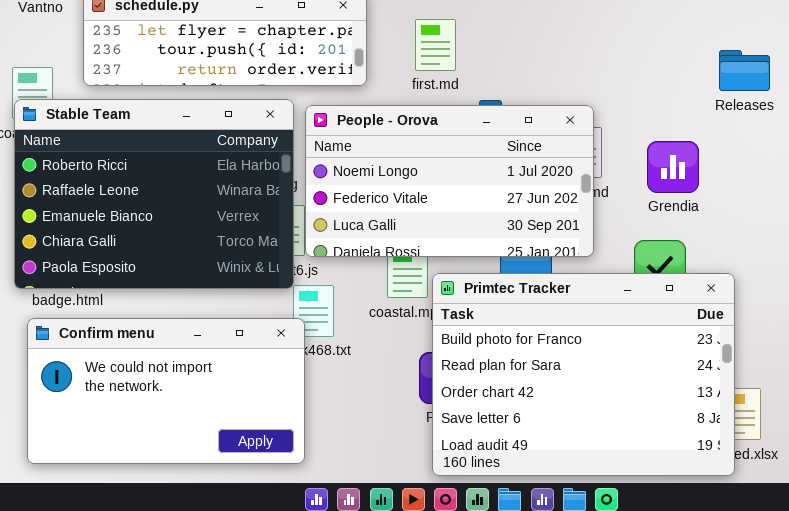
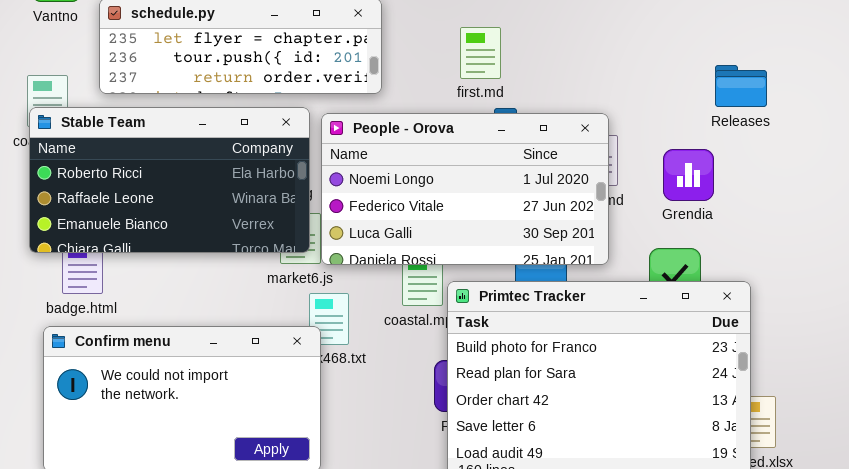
first.md: [415,19,456,71] -> [460,27,501,79], moved
Releases: [719,50,770,91] -> [715,65,767,107], moved
Stable Team: [14,99,294,289] -> [29,107,310,253], resized

